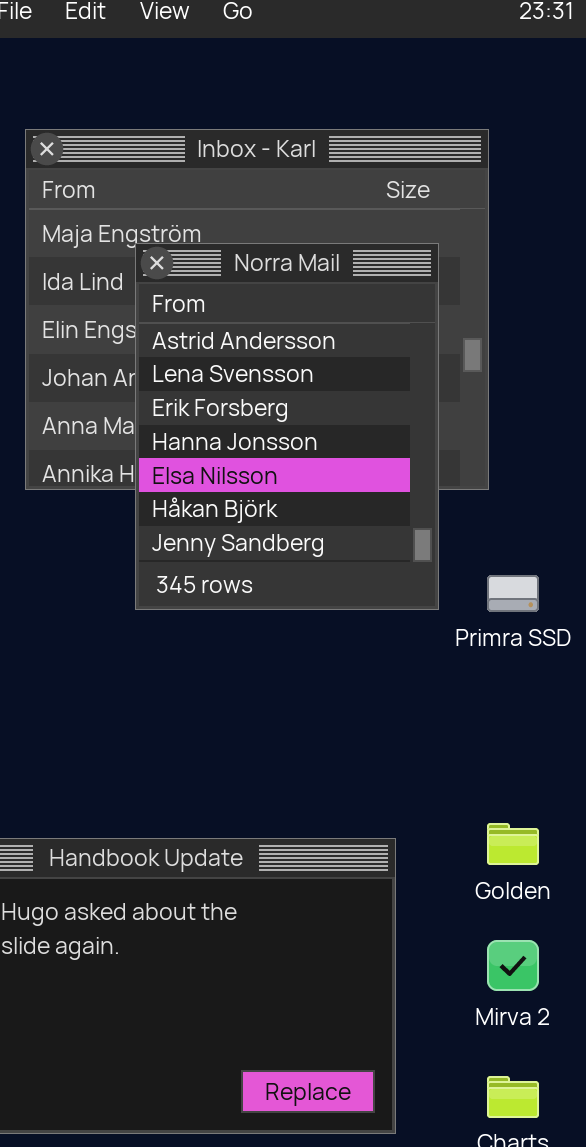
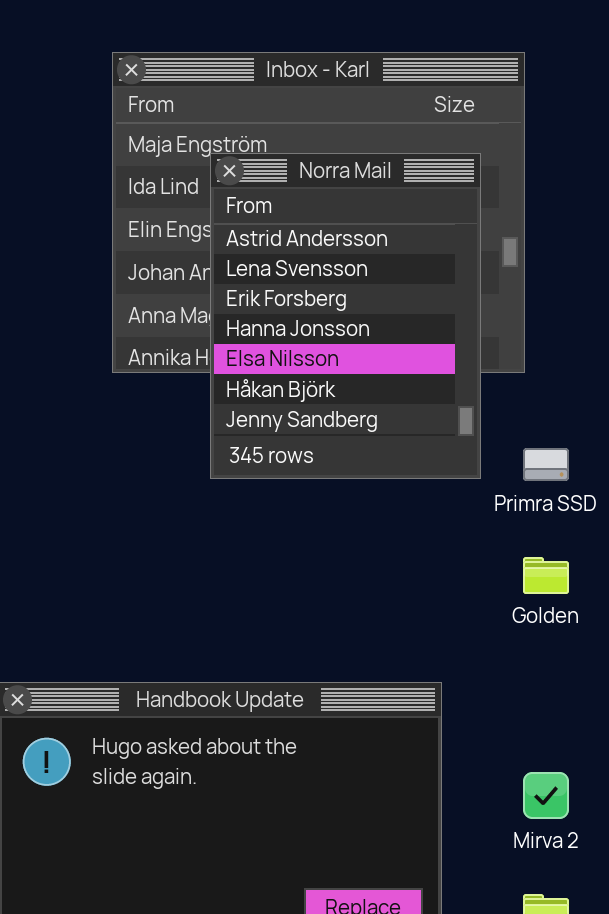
Golden: [487,823,539,865] -> [523,557,569,594], moved

